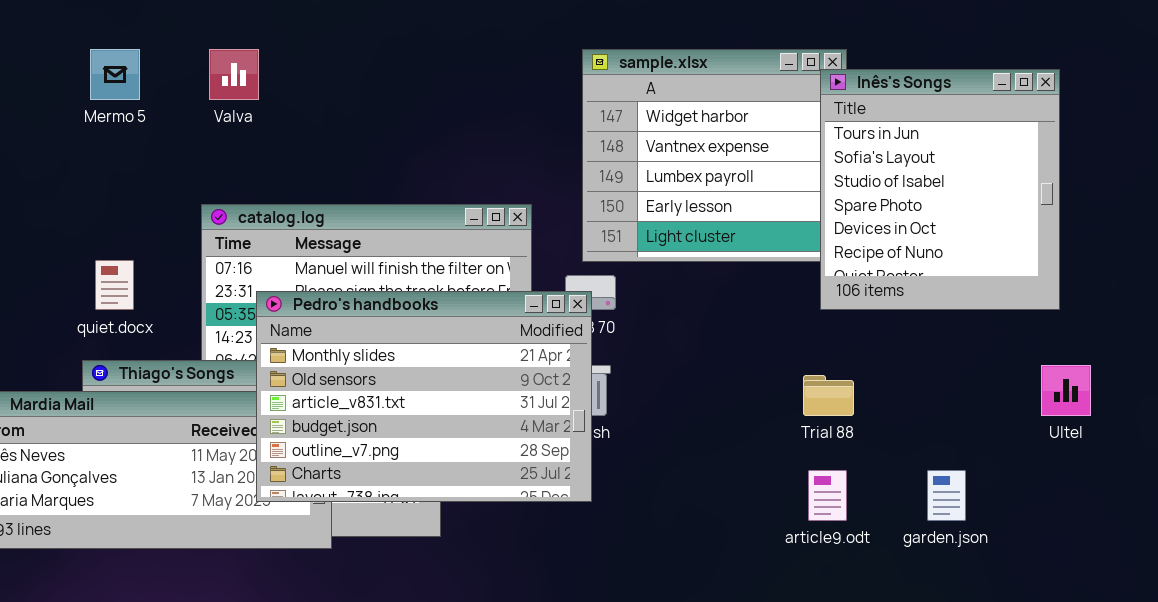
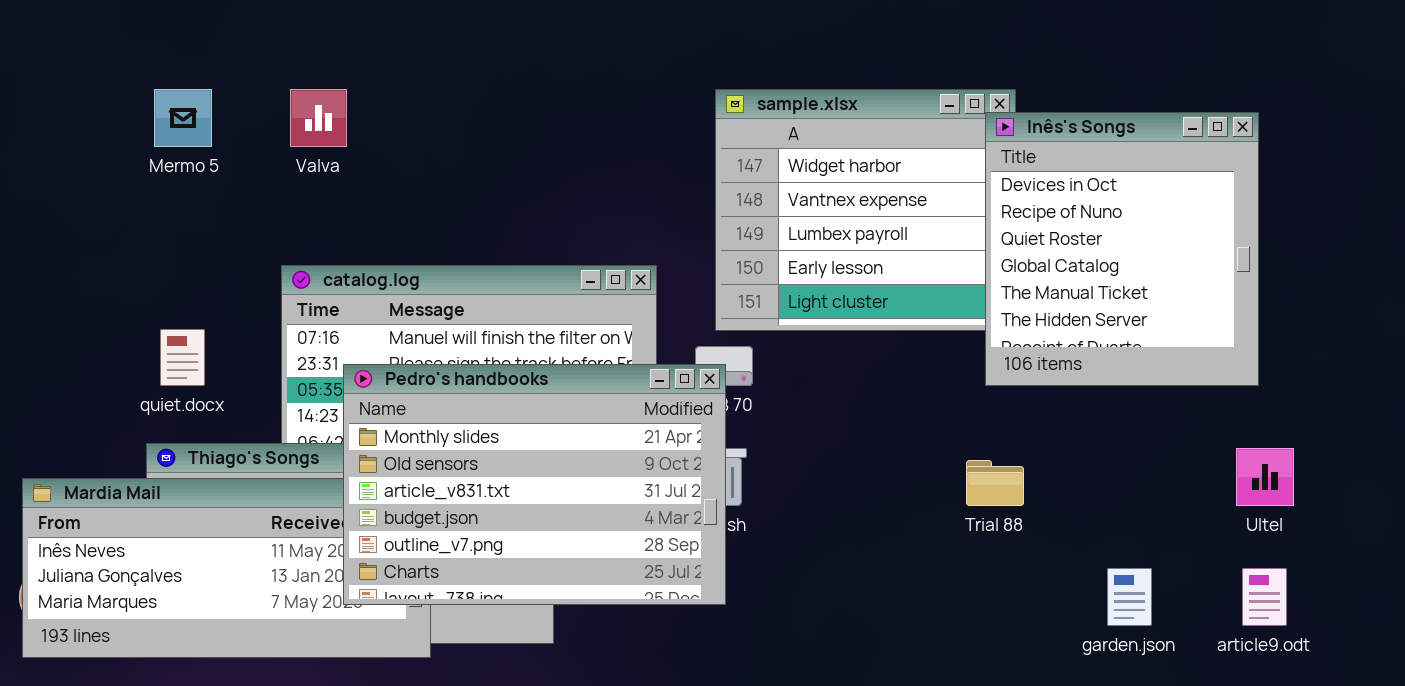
Inês's Songs: [820,69,1060,310] -> [985,112,1259,386], scrolled down 4 rows
article9.odt: [808,470,847,521] -> [1242,568,1287,626], moved

